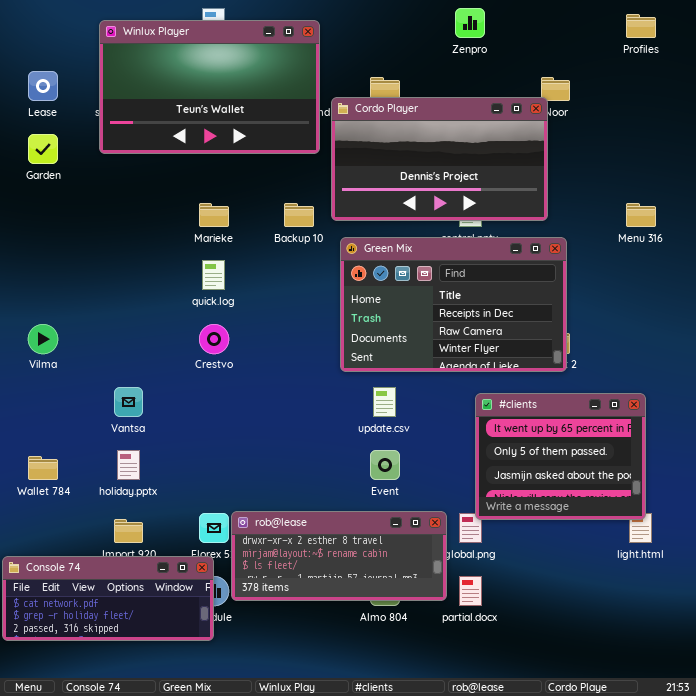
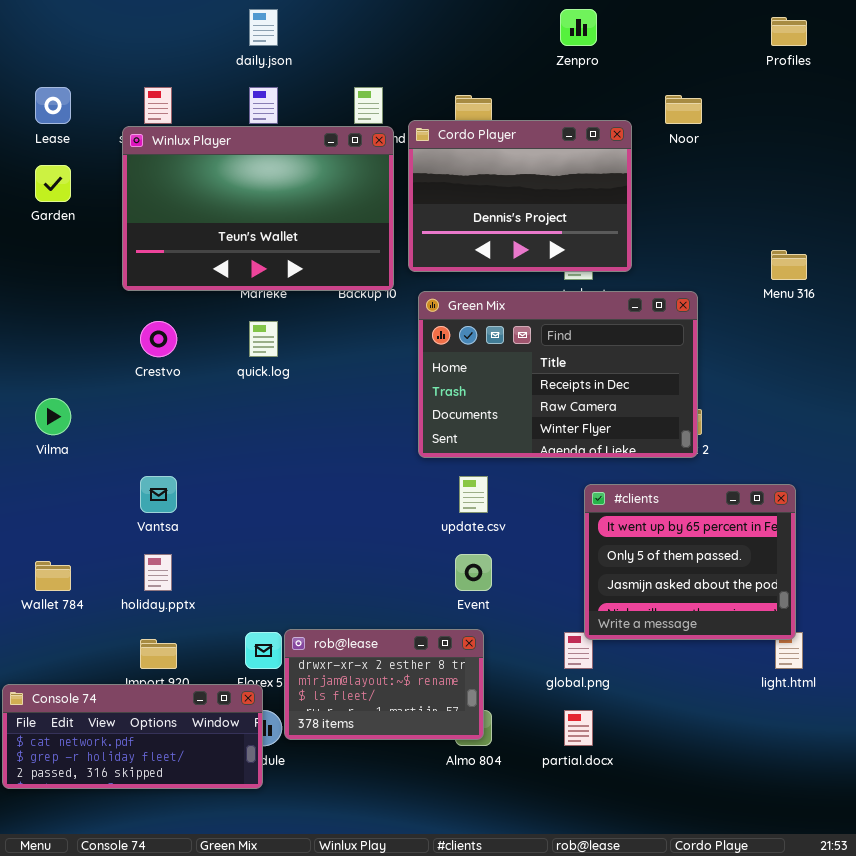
Winlux Player: [99,20,320,154] -> [122,126,394,291], moved
Cordo Player: [331,97,548,221] -> [408,120,632,272], resized
Crestvo: [199,324,229,354] -> [140,321,177,357], moved
rob@lease: [231,511,447,601] -> [284,629,484,740], resized

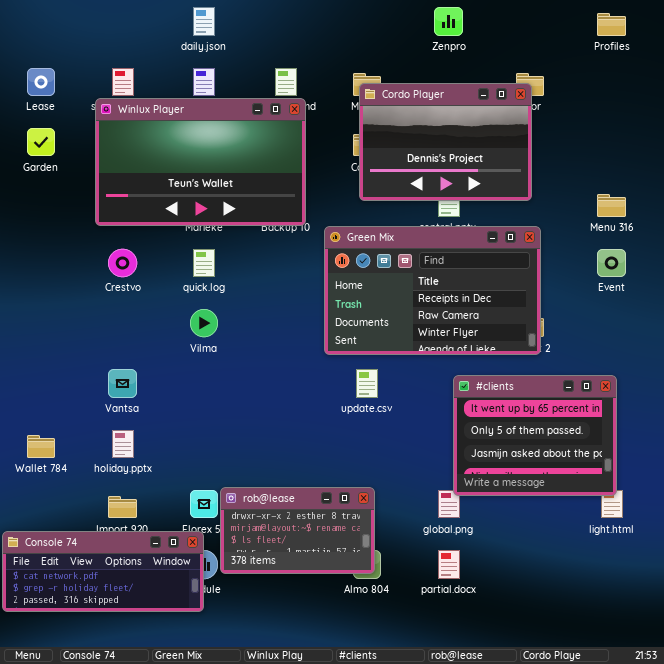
Cordo Player: [408,120,632,272] -> [359,83,532,201], moved
Vilma: [35,398,71,435] -> [190,309,218,337], moved
Event: [455,554,492,591] -> [597,249,626,277], moved

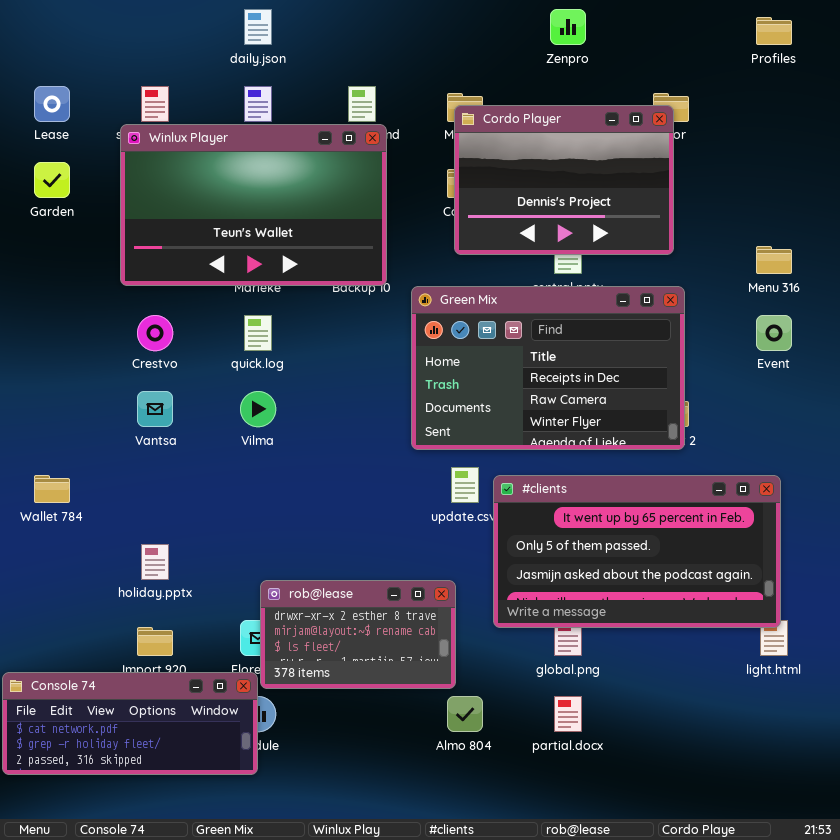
Vantsa: [108,369,137,398] -> [137,391,173,427], moved
#clients: [453,375,617,496] -> [493,475,781,628], resized
Wallet 784: [27,435,55,458] -> [34,475,70,503], moved
rob@lease: [220,487,375,574] -> [260,580,456,689], moved

